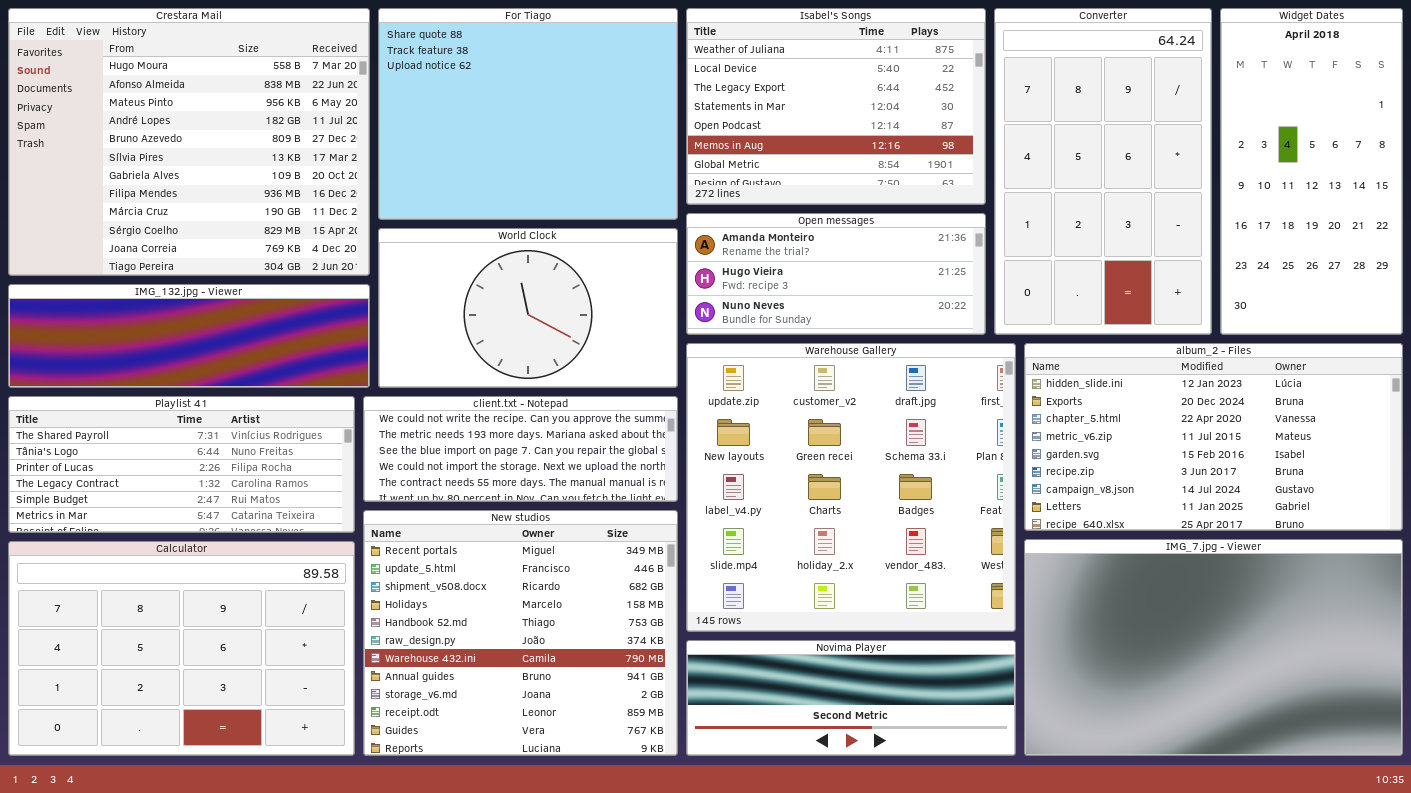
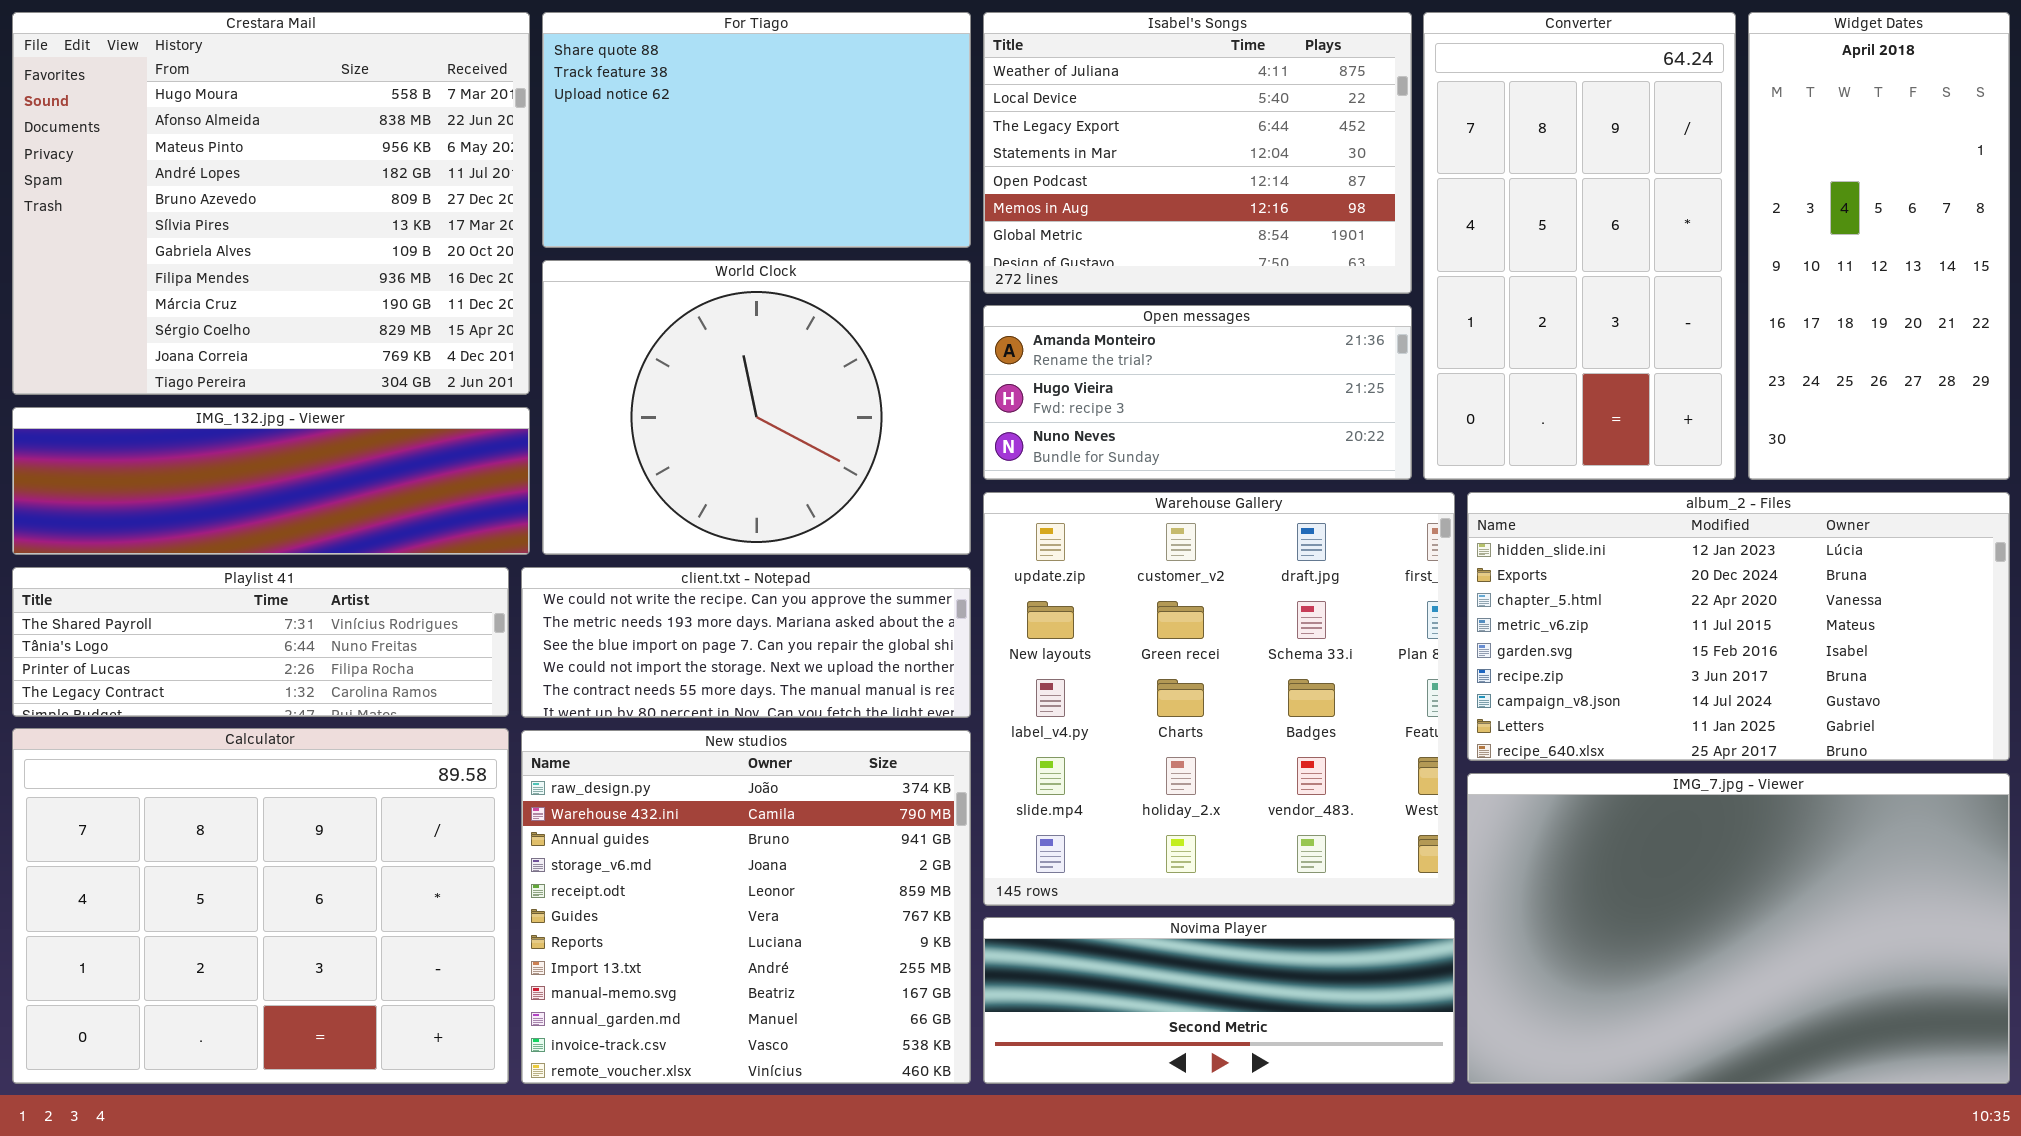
For Tiago: [378,8,678,220] -> [542,12,971,248], resized
World Clock: [378,228,678,388] -> [542,260,971,555], resized
Playlist 41: [8,396,355,533] -> [12,567,509,717], resized
New studios: [363,510,678,756] -> [521,730,971,1084], scrolled down 5 rows
Calculator: [8,541,355,756] -> [12,728,509,1084], resized

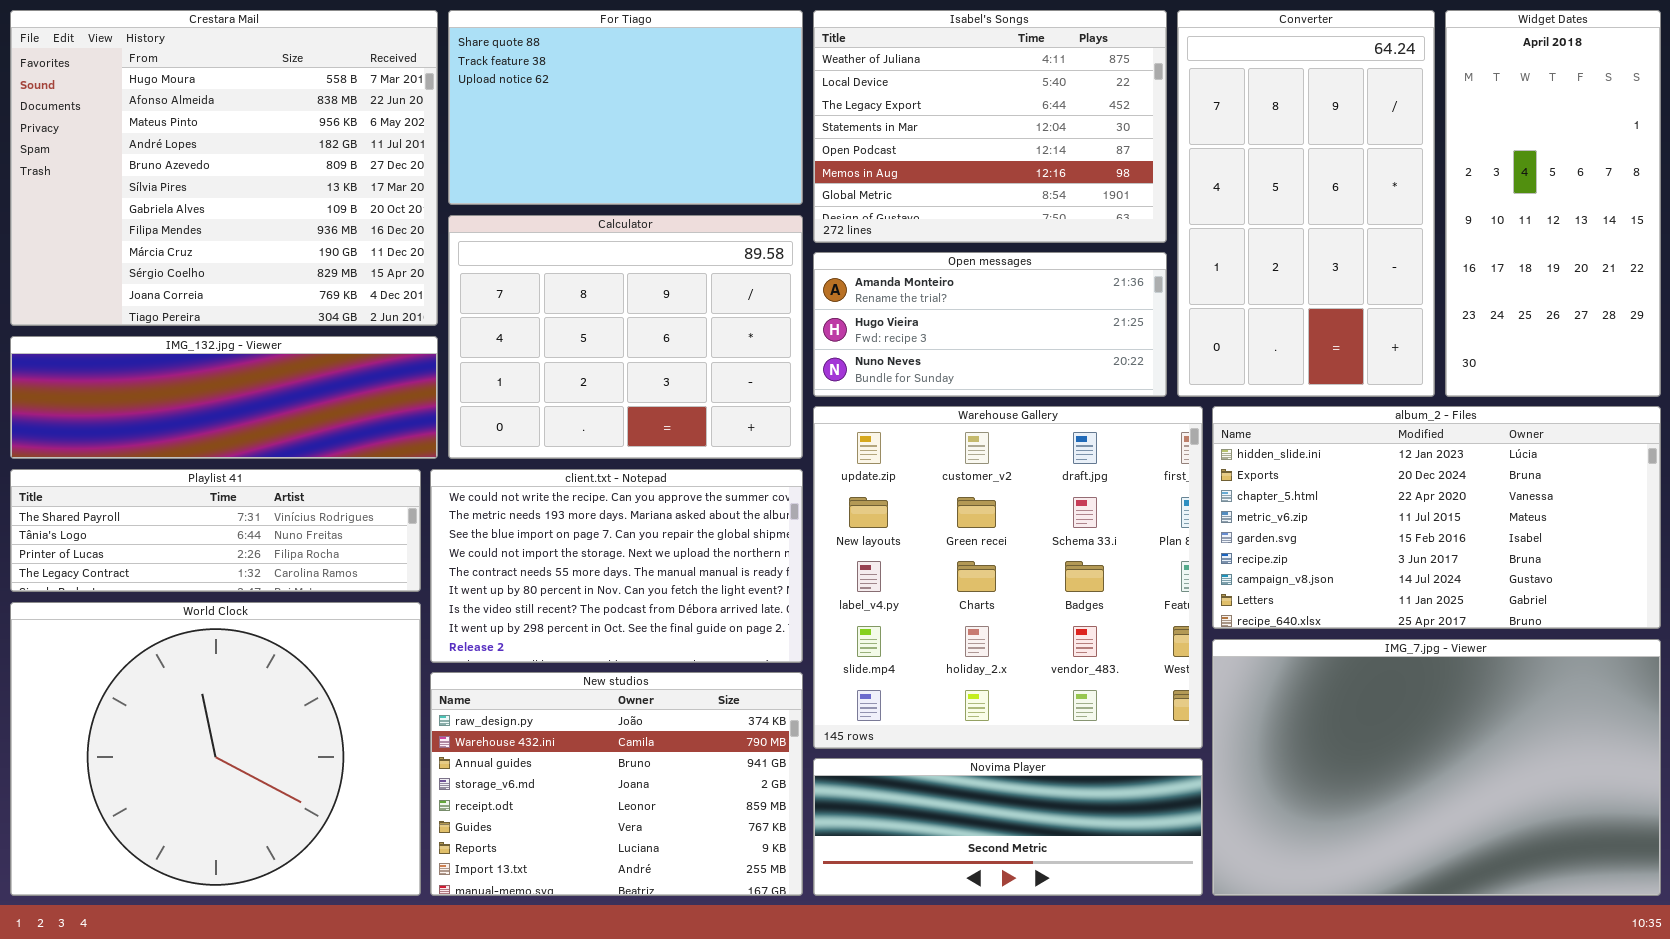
World Clock: [542,260,971,555] -> [10,602,421,896], moved, resized
client.txt - Notepad: [521,567,971,718] -> [430,469,803,663], resized
Calculator: [12,728,509,1084] -> [448,215,803,459], moved, resized
New studios: [521,730,971,1084] -> [430,672,803,896], resized

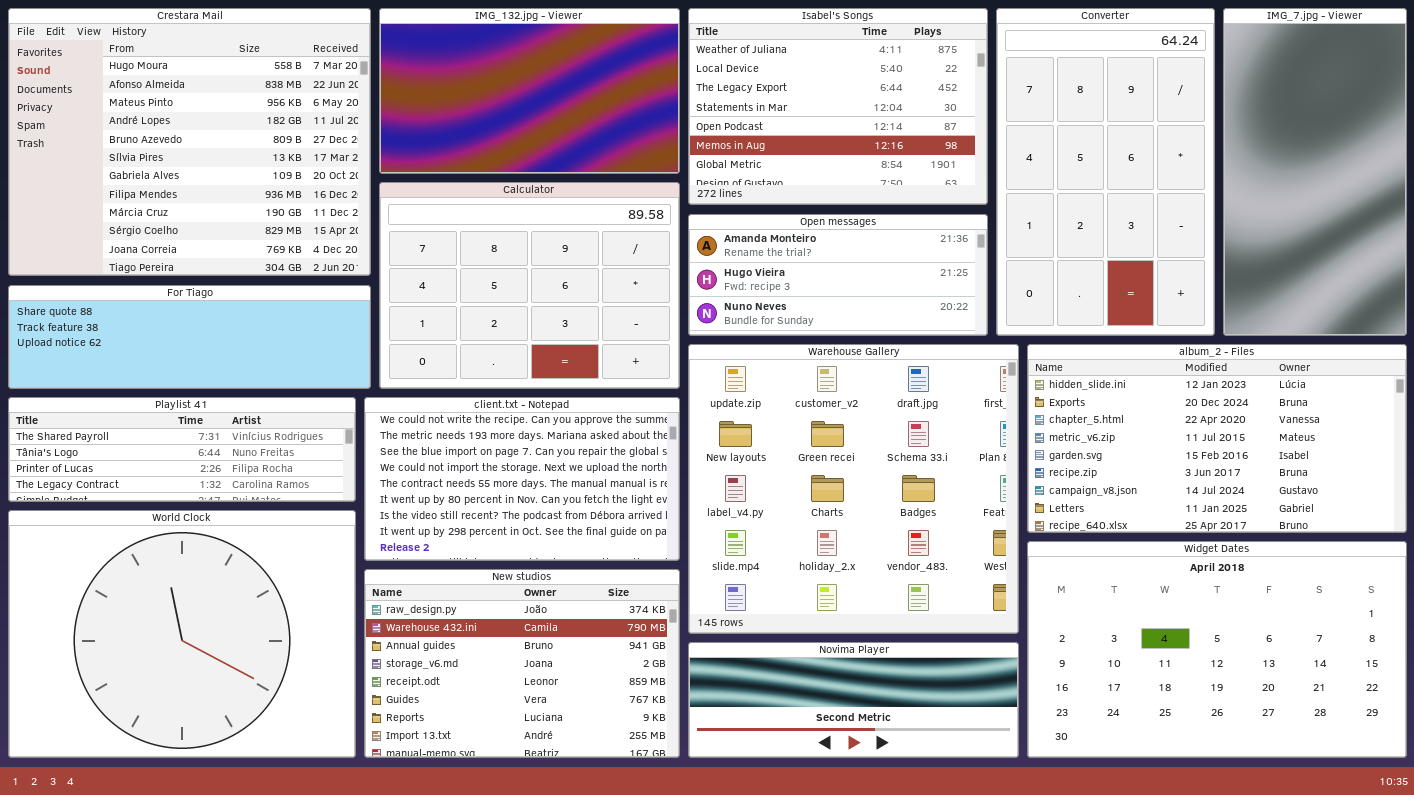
For Tiago: [448,10,803,205] -> [8,285,371,389], moved, resized
Widget Dates: [1445,10,1661,397] -> [1027,541,1407,758], moved, resized
IMG_132.jpg - Viewer: [10,336,438,459] -> [379,8,680,174], moved, resized
IMG_7.jpg - Viewer: [1212,639,1661,896] -> [1223,8,1407,336], moved, resized

